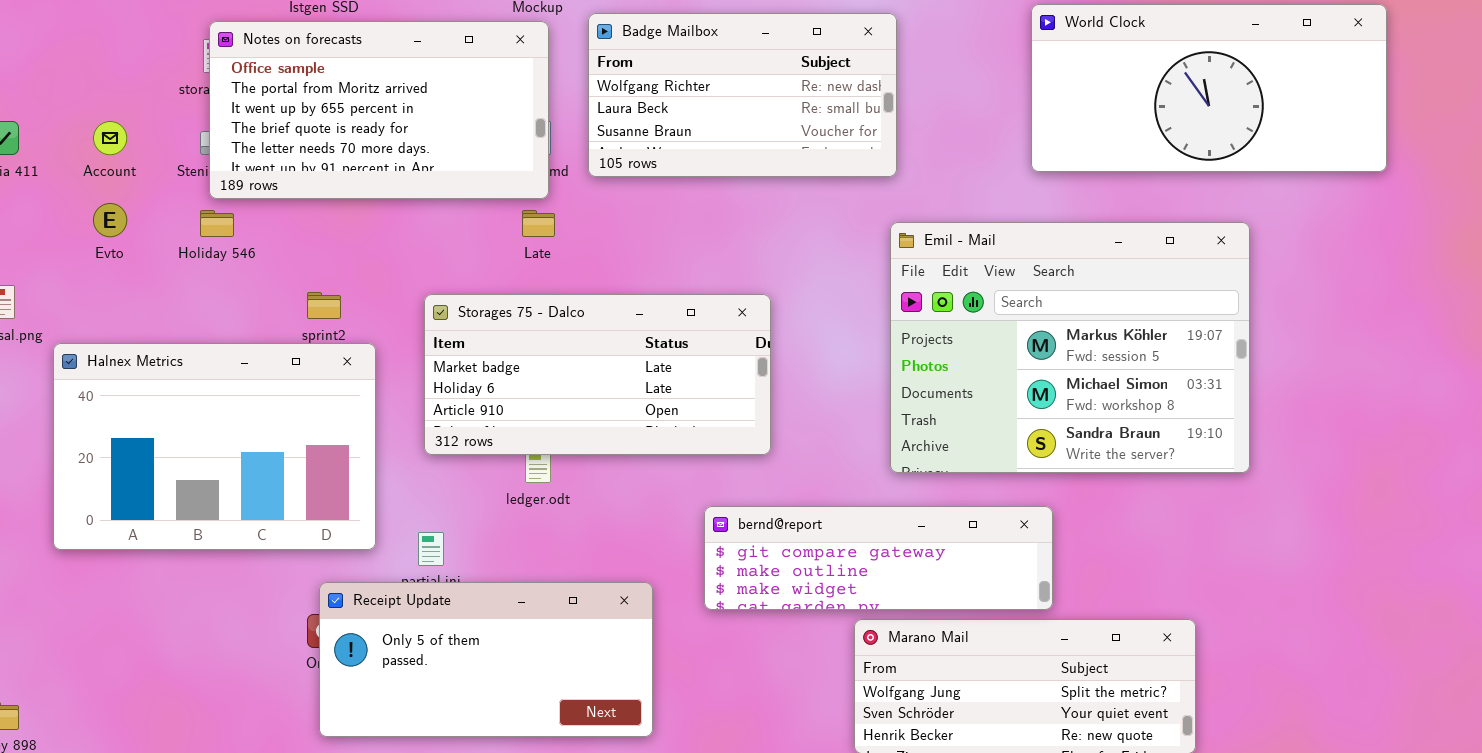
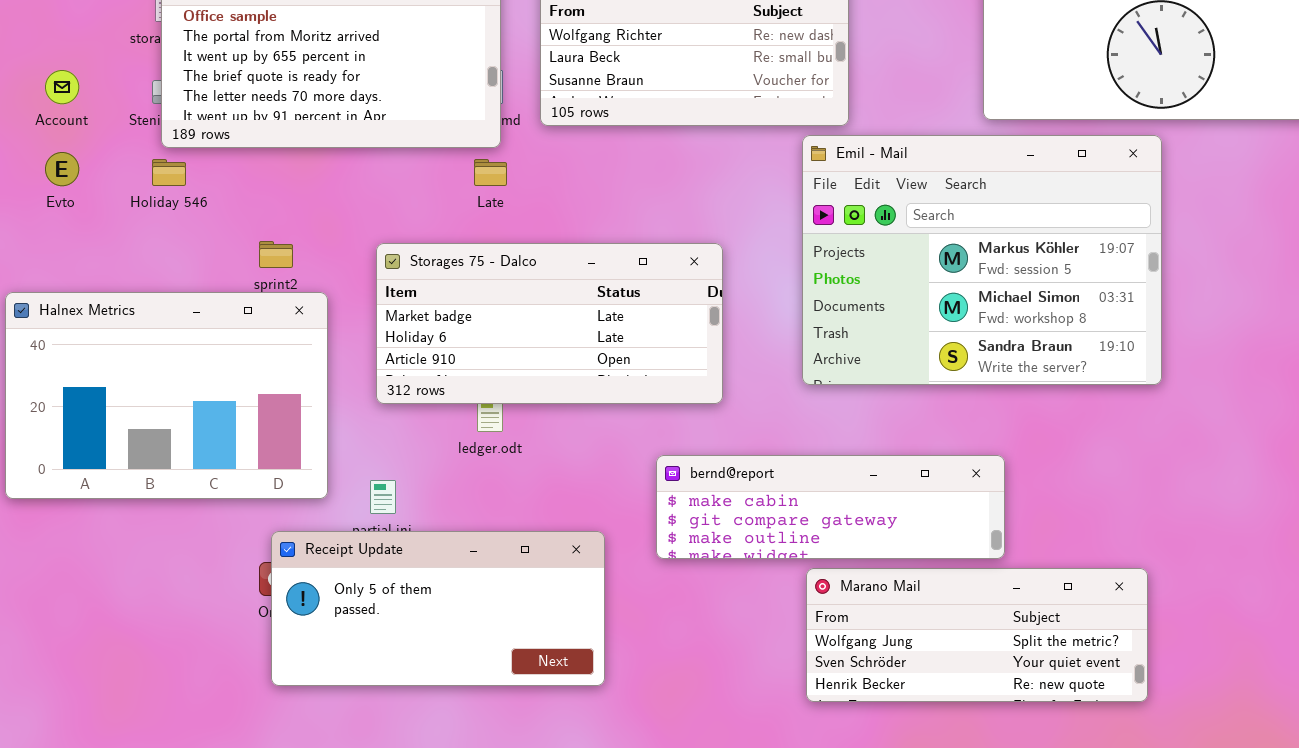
Emil - Mail: [890,222,1250,473] -> [802,135,1162,385], moved
bernd@report: [704,506,1053,610] -> [656,455,1005,559], scrolled up 1 row

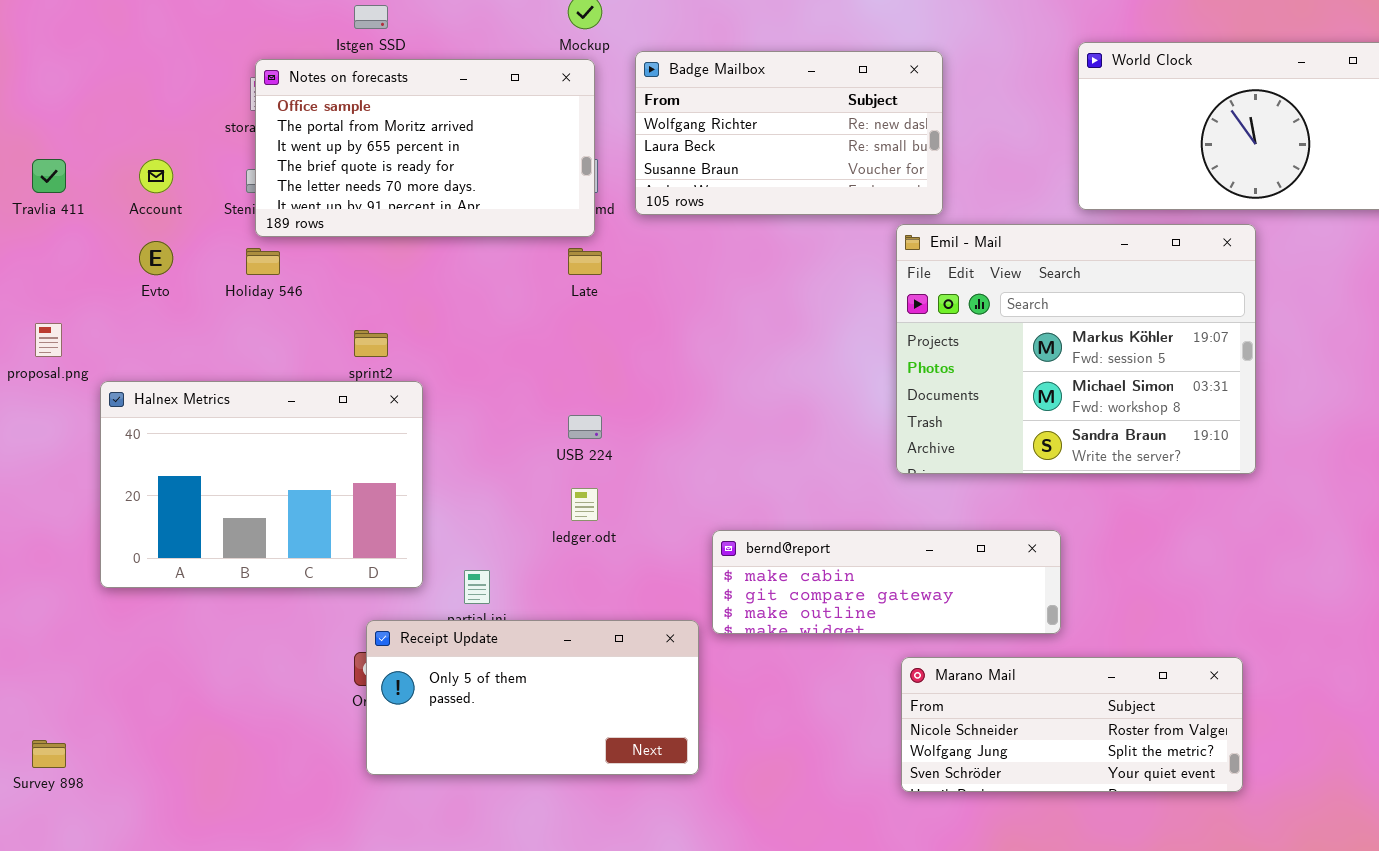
Storages 75 - Dalco: [376,243,723,404] -> none, closed
bernd@report: [656,455,1005,559] -> [712,530,1061,634], moved
Marano Mail: [806,568,1148,702] -> [901,657,1243,792], scrolled up 1 row

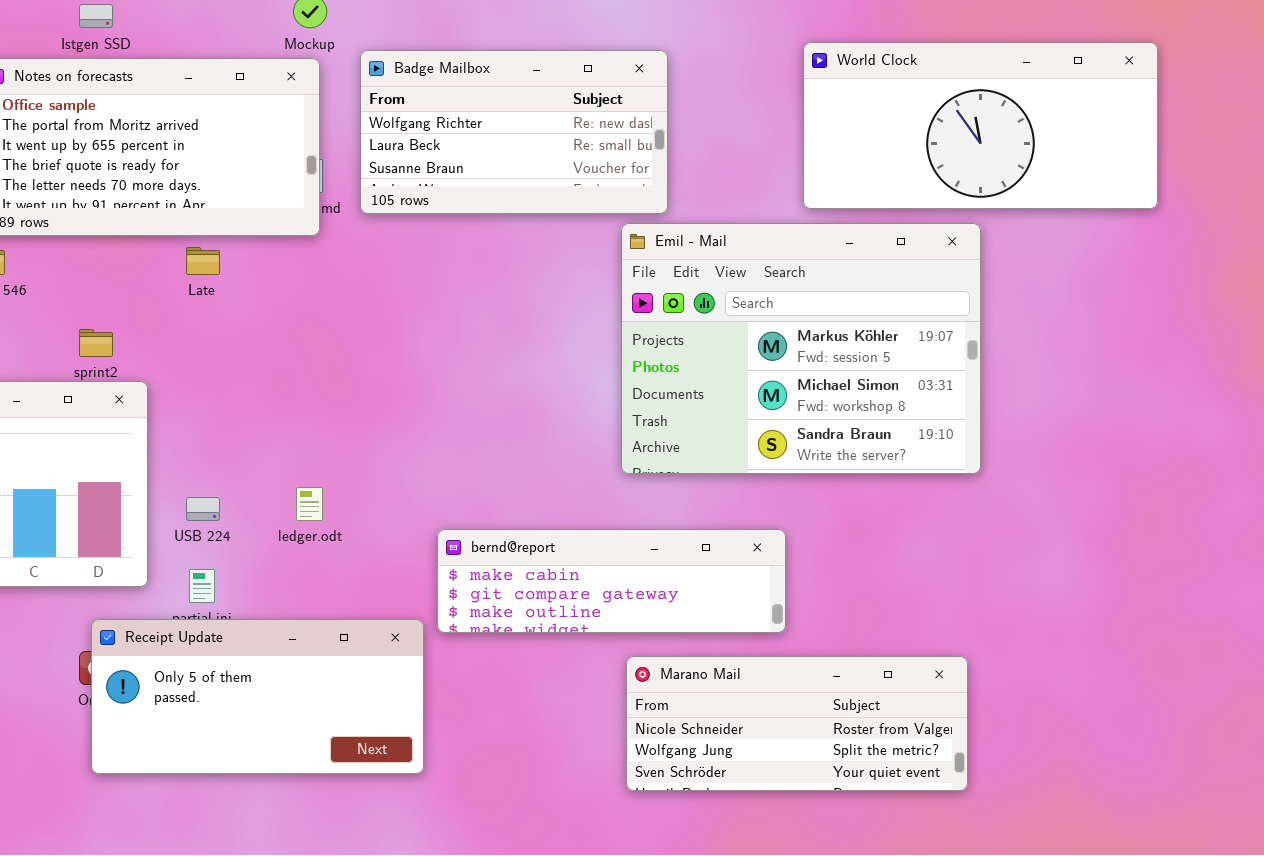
Late: [568,248,602,275] -> [186,247,220,275], moved
USB 224: [568,415,602,439] -> [186,497,220,521], moved

